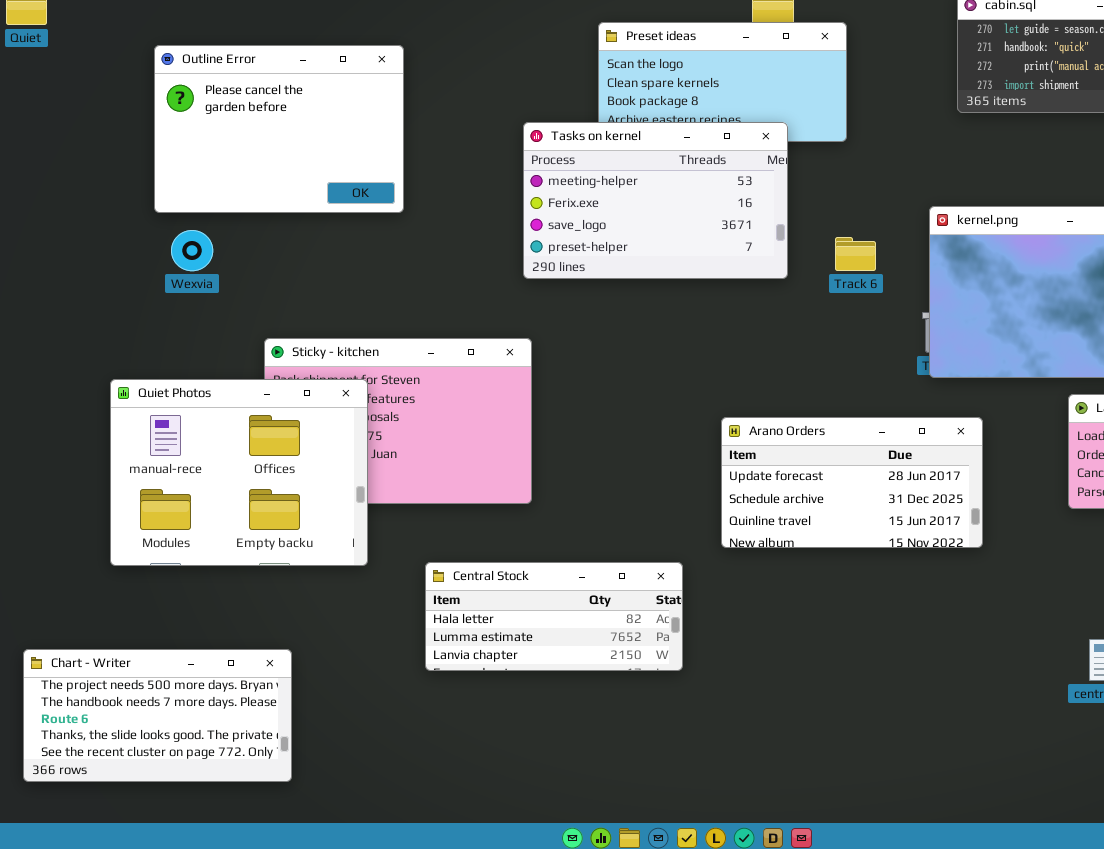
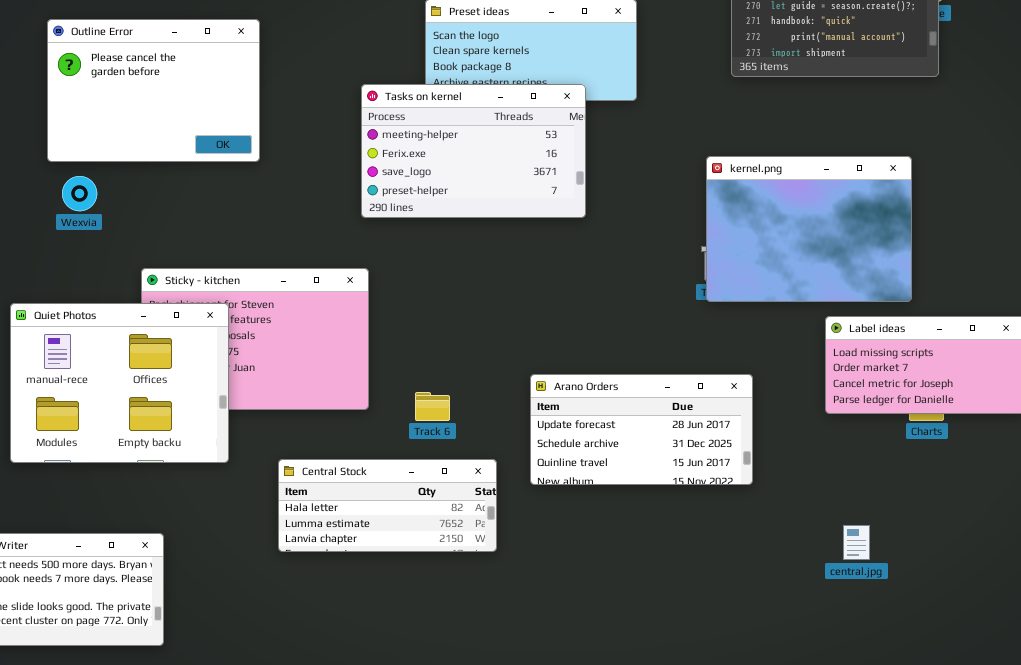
Track 6: [835,237,876,271] -> [415,392,450,421], moved
Arano Orders: [721,417,983,548] -> [530,374,753,485], moved

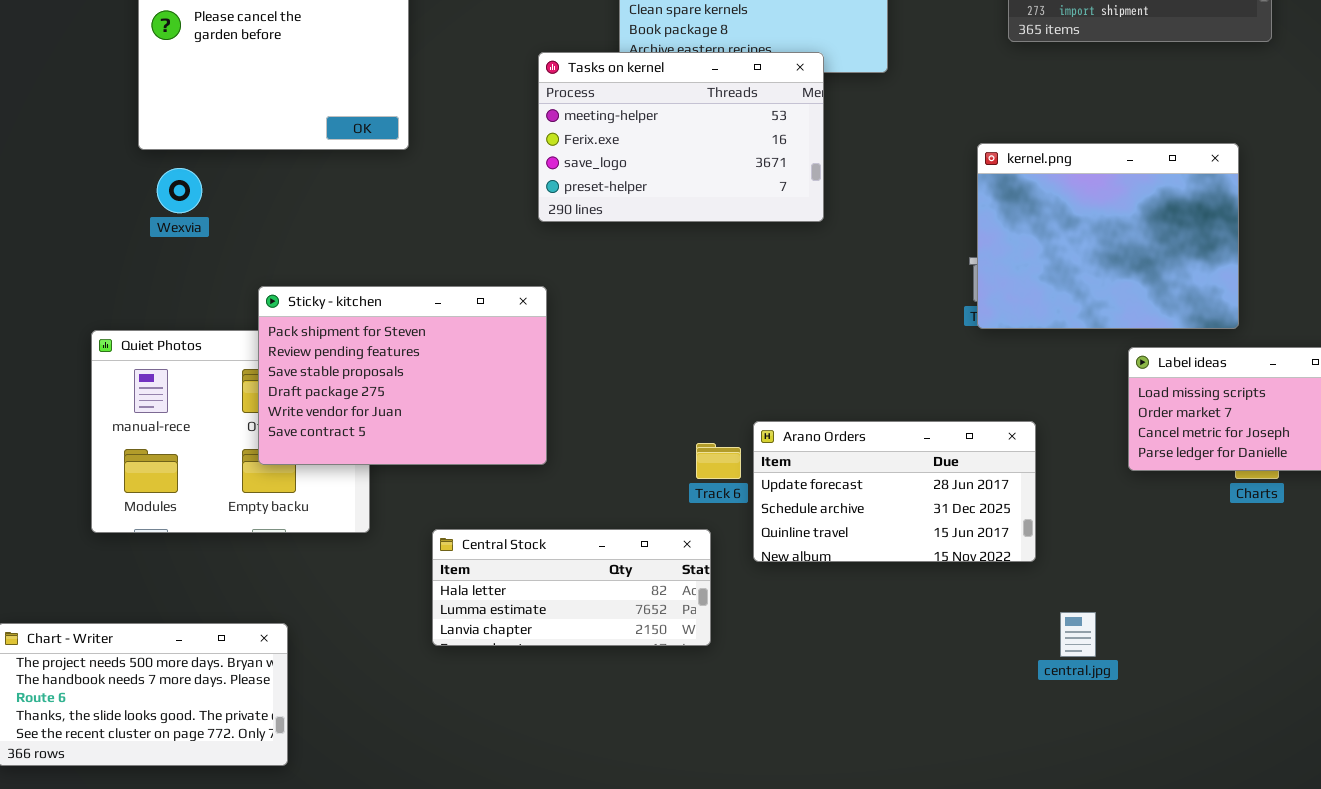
Sticky - kitchen: [141,268,369,410] -> [258,286,547,465], raised
Track 6: [415,392,450,421] -> [696,443,741,479], moved
central.jpg: [843,525,870,560] -> [1060,612,1096,657], moved

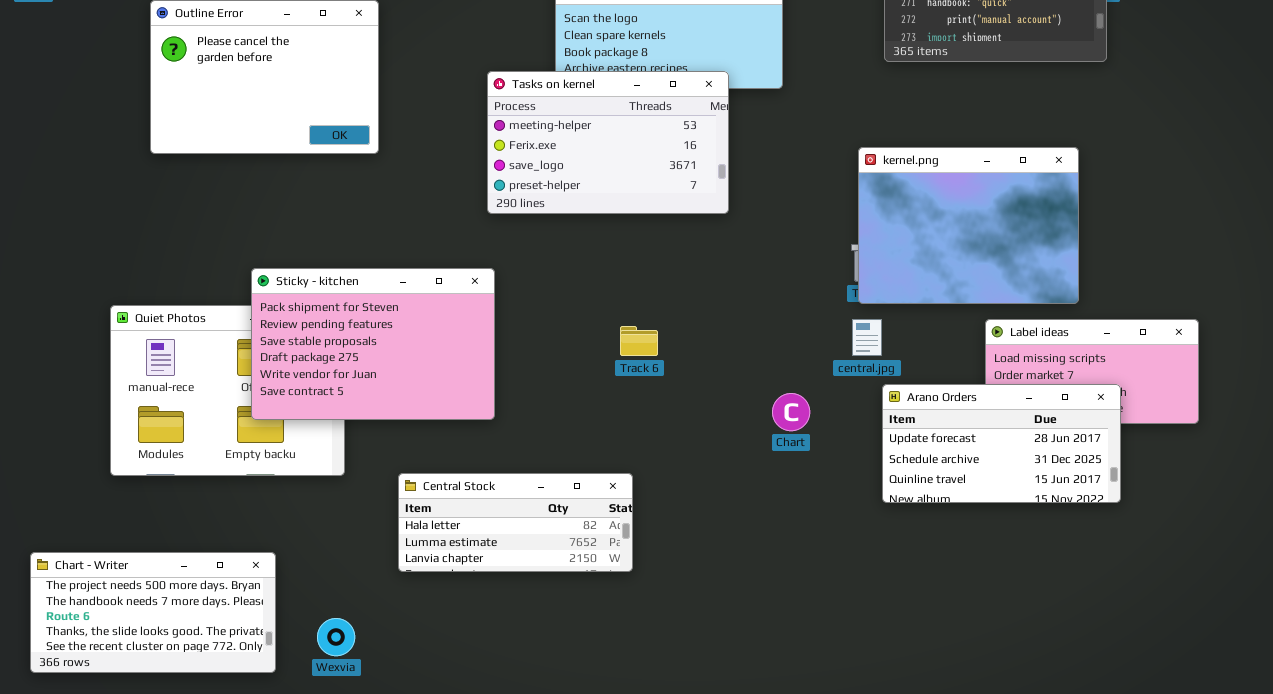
Wexvia: [157,168,202,213] -> [317,618,355,656], moved
Arano Orders: [753,421,1036,562] -> [882,384,1121,503], moved
Track 6: [696,443,741,479] -> [620,326,658,356], moved
central.jpg: [1060,612,1096,657] -> [852,319,882,356], moved

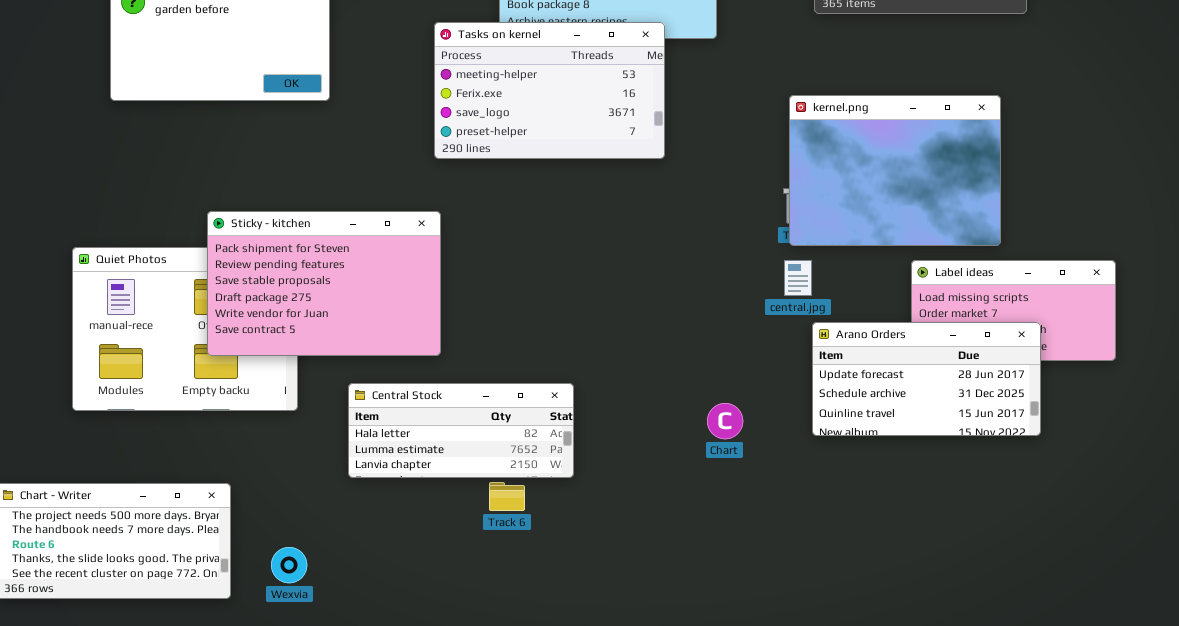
Track 6: [620,326,658,356] -> [489,482,525,511], moved
Chart: [772,393,810,431] -> [707,403,743,439], moved
Central Stock: [398,473,633,572] -> [348,383,574,478], moved

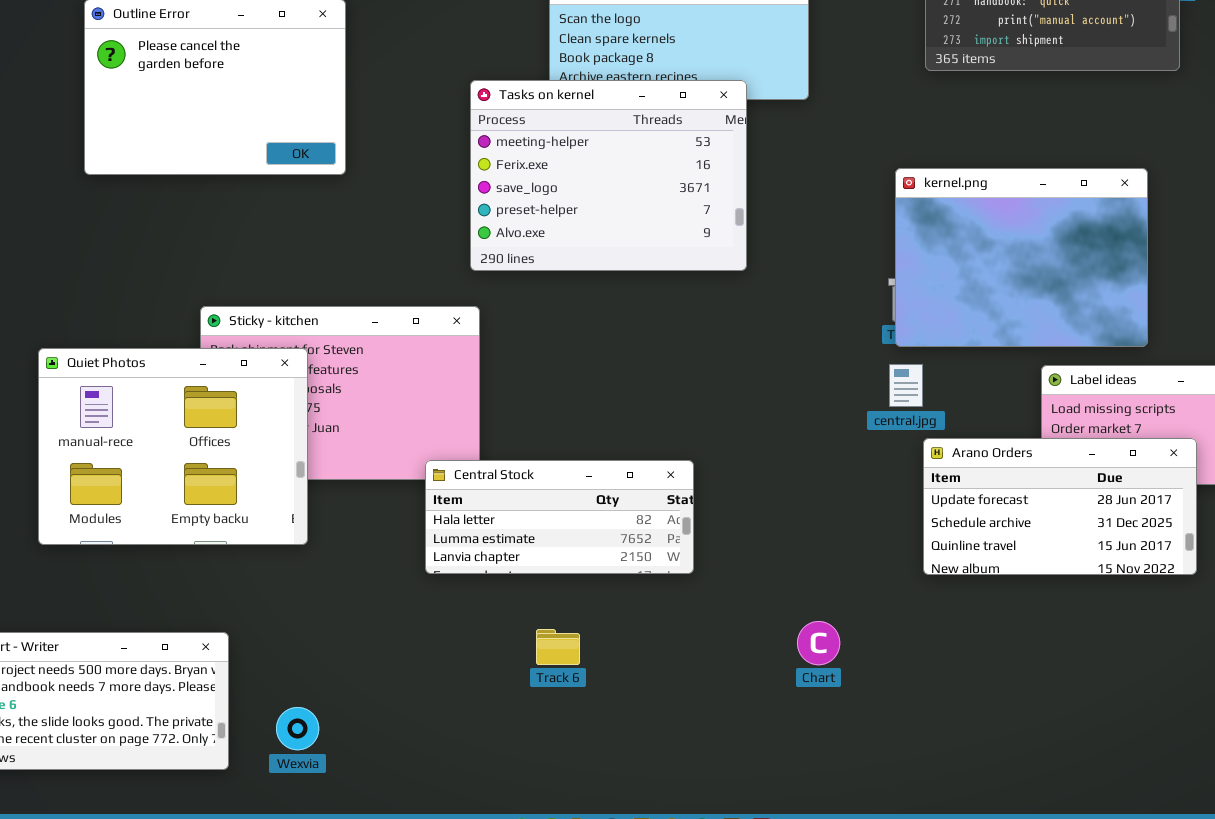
Tasks on kernel: [434,22,665,159] -> [470,80,747,271], resized
Quiet Photos: [72,247,298,411] -> [38,348,308,545], raised
Central Stock: [348,383,574,478] -> [425,460,694,574], moved
Chart: [707,403,743,439] -> [797,621,840,665], moved

